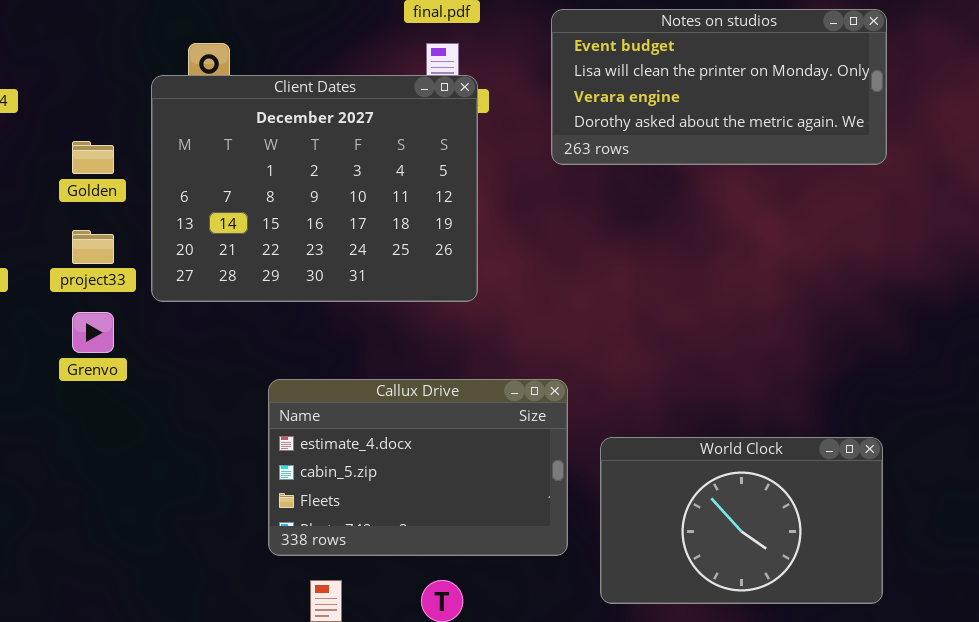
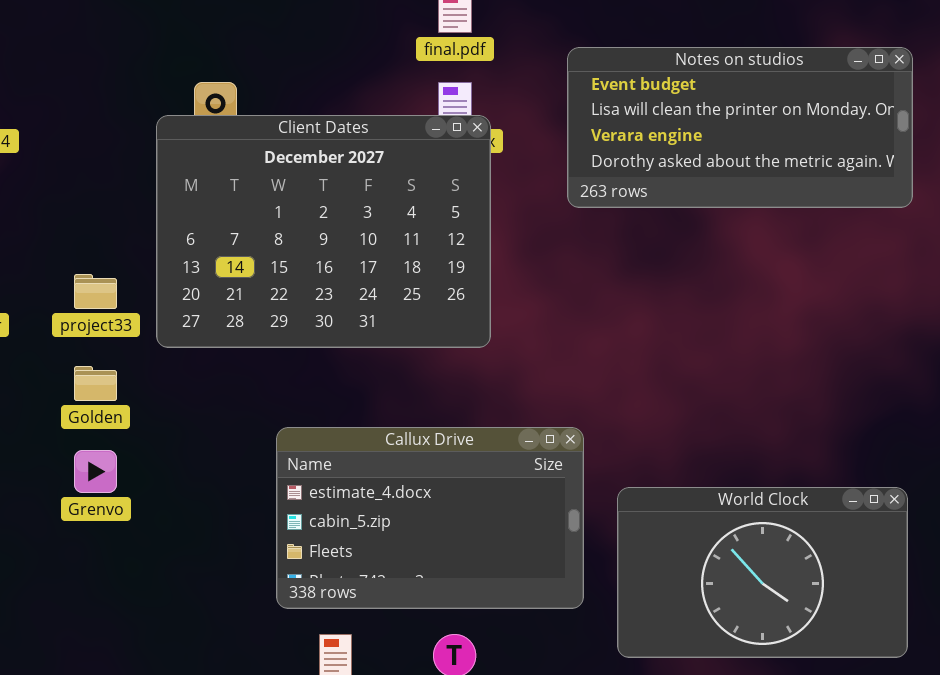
Golden: [72,141,114,174] -> [74,366,117,401], moved
Grenvo: [72,312,114,353] -> [74,450,117,493], moved

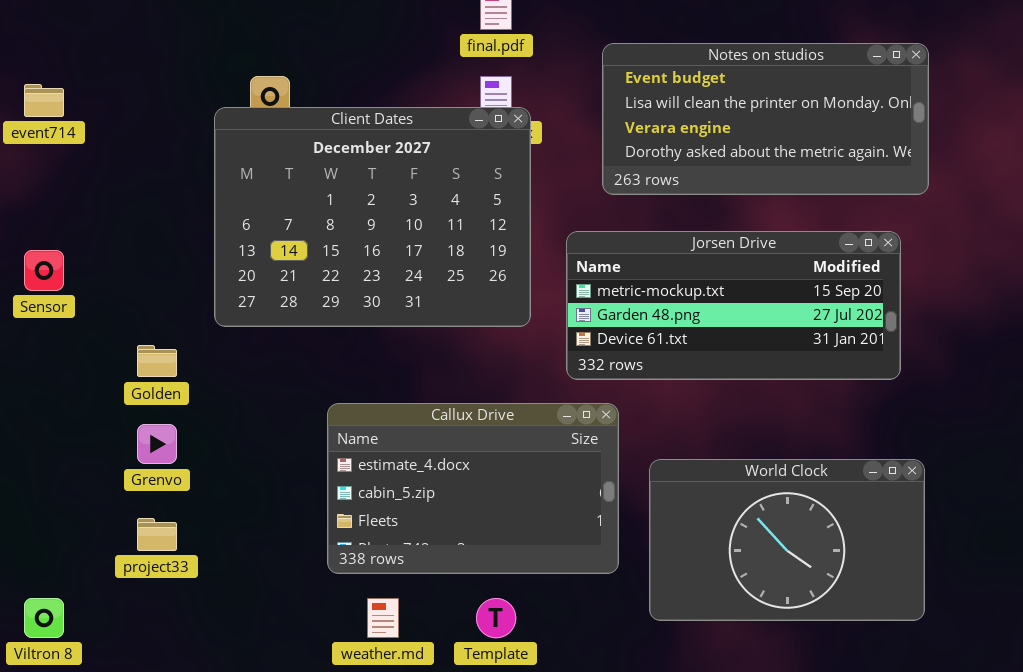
Jorsen Drive: none -> [566,231,901,380], opened
project33: [74,274,117,309] -> [137,518,177,551], moved

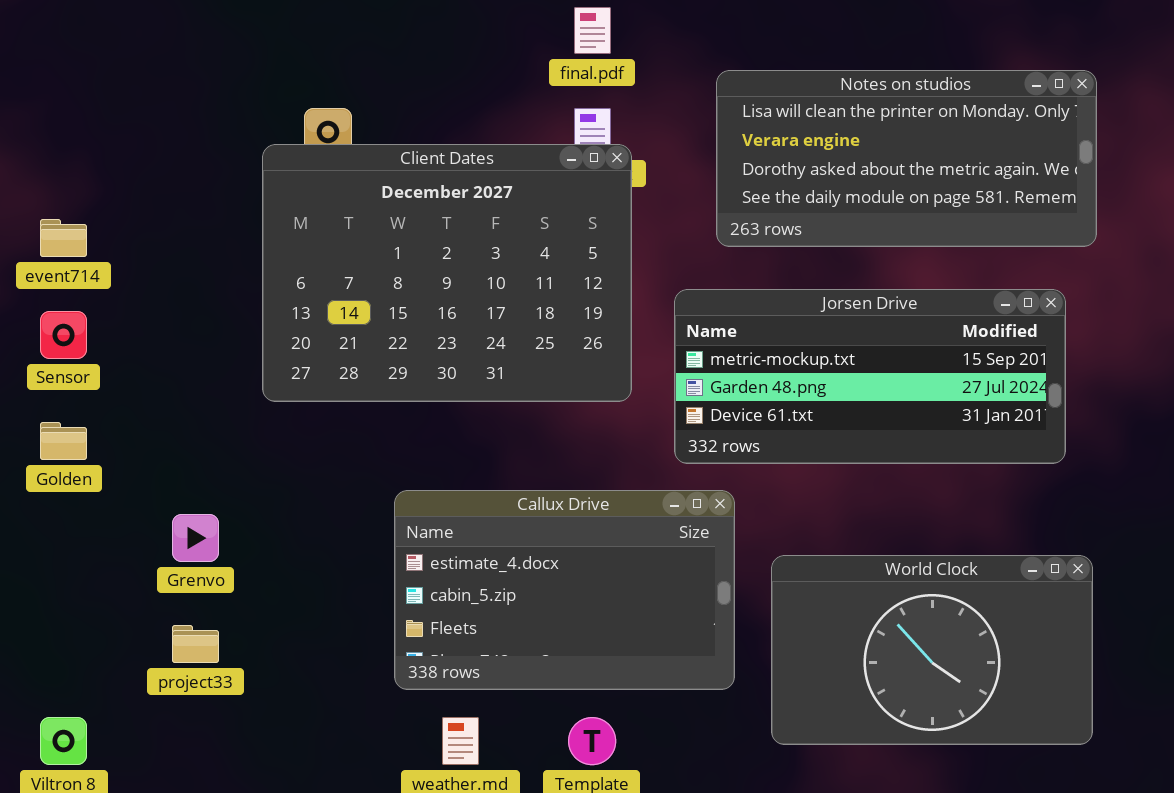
Notes on studios: [602,43,929,195] -> [716,70,1097,247], scrolled down 1 row
event714: [24,84,64,117] -> [40,219,87,257], moved
Golden: [137,345,177,377] -> [40,422,87,460], moved

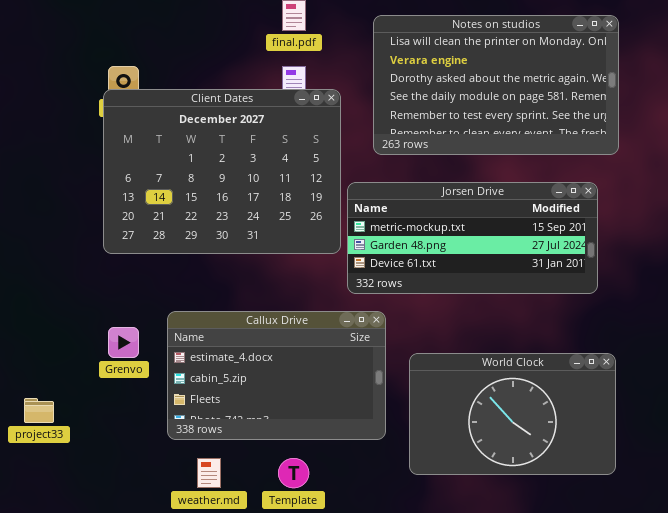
Notes on studios: [716,70,1097,247] -> [373,15,619,155], resized
Client Dates: [262,144,632,402] -> [103,89,341,254], moved
Grenvo: [172,514,219,562] -> [108,327,139,358], moved

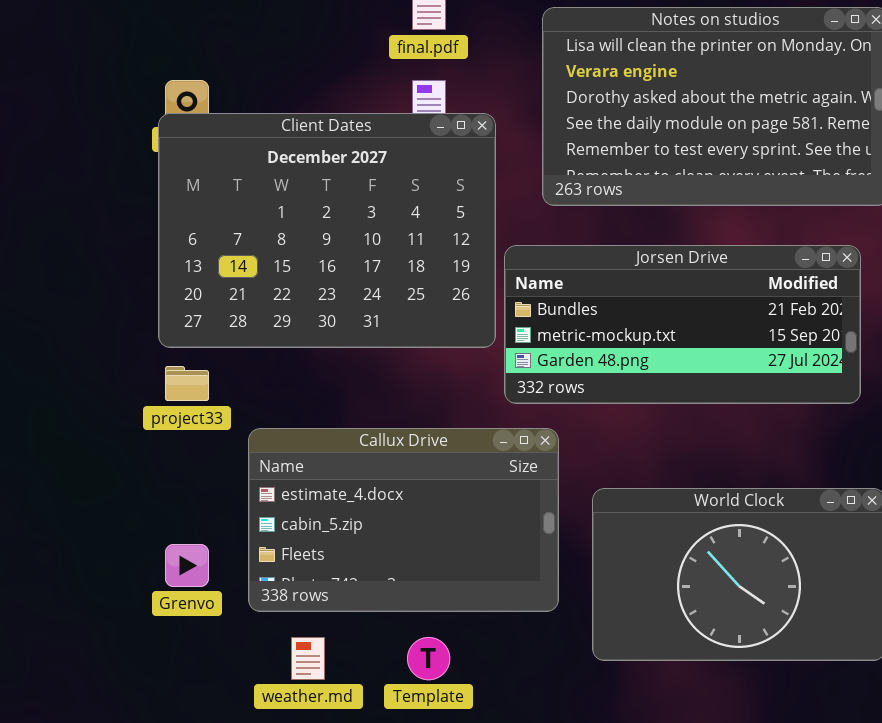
Jorsen Drive: [347,182,598,294] -> [504,245,861,404], scrolled up 1 row
Grenvo: [108,327,139,358] -> [165,544,209,587], moved
project33: [24,398,54,423] -> [165,366,209,401], moved

